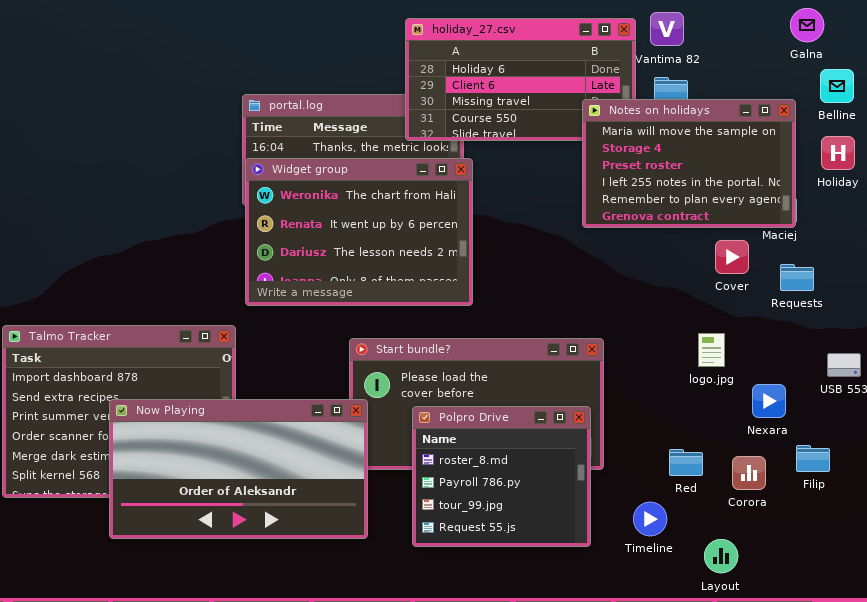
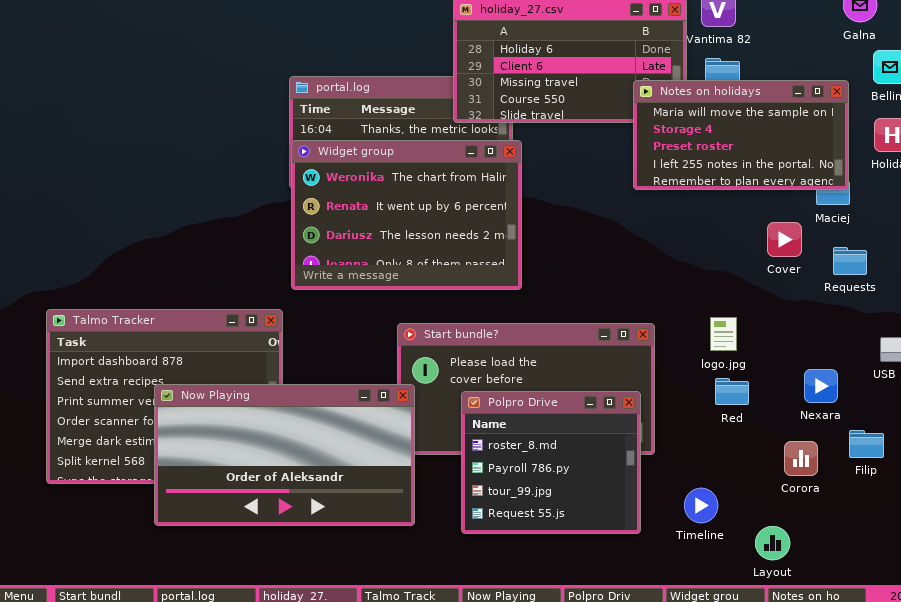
Notes on holidays: [582,99,796,228] -> [633,80,849,190], resized
logo.jpg: [698,333,725,367] -> [710,317,737,351], moved
Red: [669,449,703,476] -> [715,378,749,405], moved

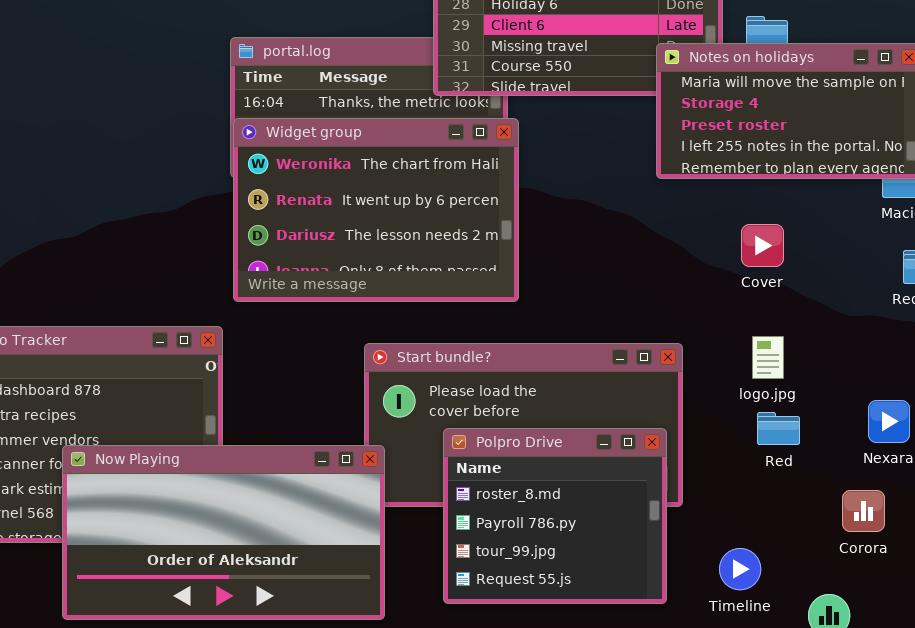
Cover: [767,222,802,257] -> [741,224,784,267], moved
Now Playing: [154,384,415,526] -> [62,445,385,620], moved

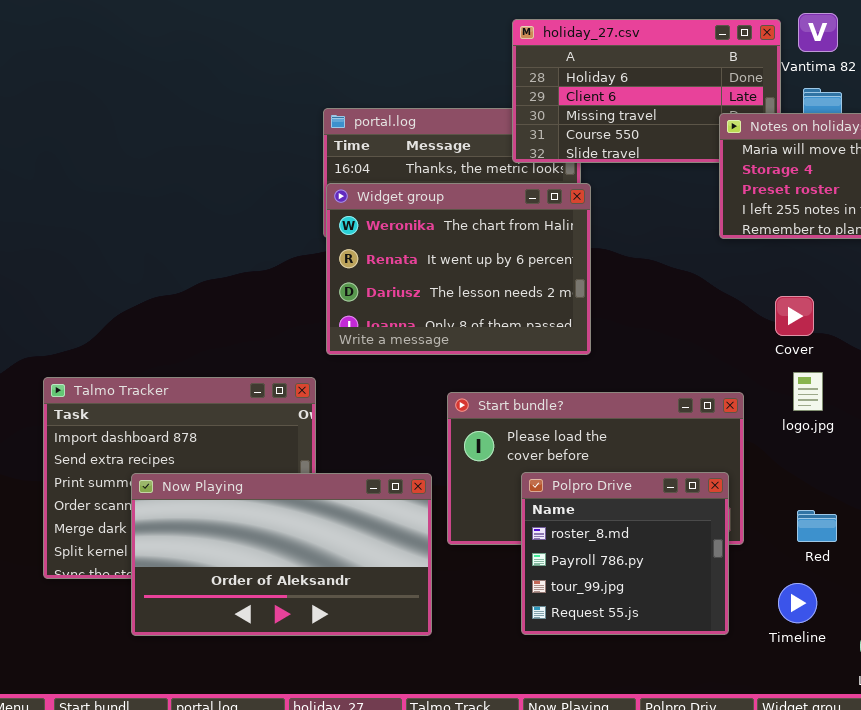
Cover: [741,224,784,267] -> [775,296,814,336], moved
logo.jpg: [752,336,784,379] -> [793,372,823,411], moved
Red: [757,412,800,445] -> [797,510,837,542], moved
Now Playing: [62,445,385,620] -> [131,473,432,636], moved

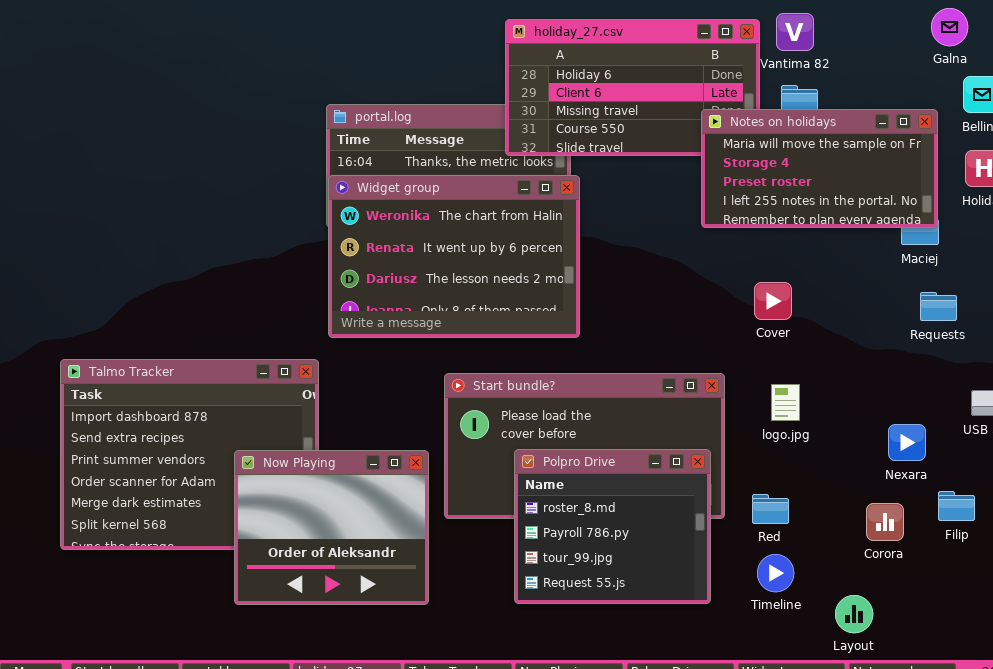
logo.jpg: [793,372,823,411] -> [771,384,800,421], moved
Now Playing: [131,473,432,636] -> [234,450,429,605], resized
Red: [797,510,837,542] -> [752,494,789,524], moved

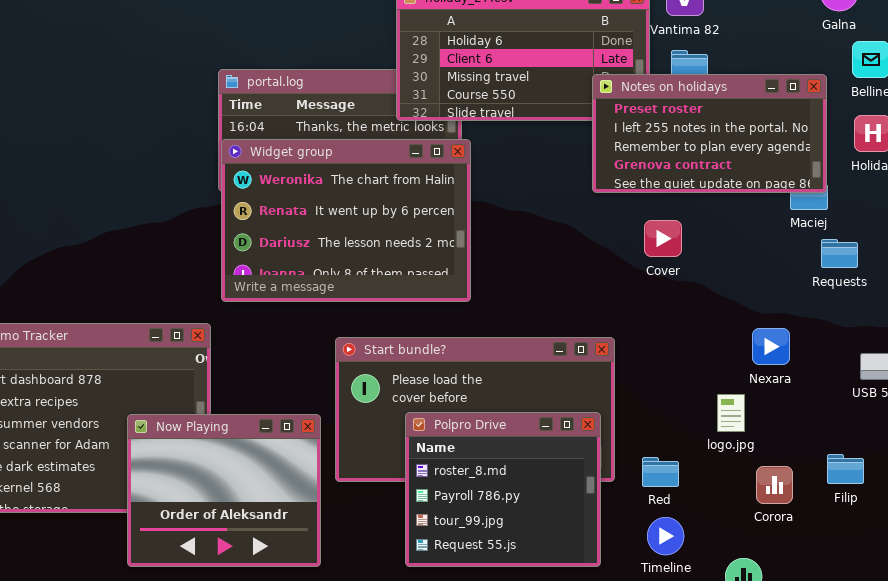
Notes on holidays: [701,109,938,228] -> [592,74,827,193], scrolled down 2 rows
Cover: [754,282,792,320] -> [644,220,682,257], moved
Requests: [920,292,957,321] -> [821,239,858,268], moved
logo.jpg: [771,384,800,421] -> [717,394,745,432], moved
Nexara: [888,424,926,461] -> [752,328,790,365], moved

